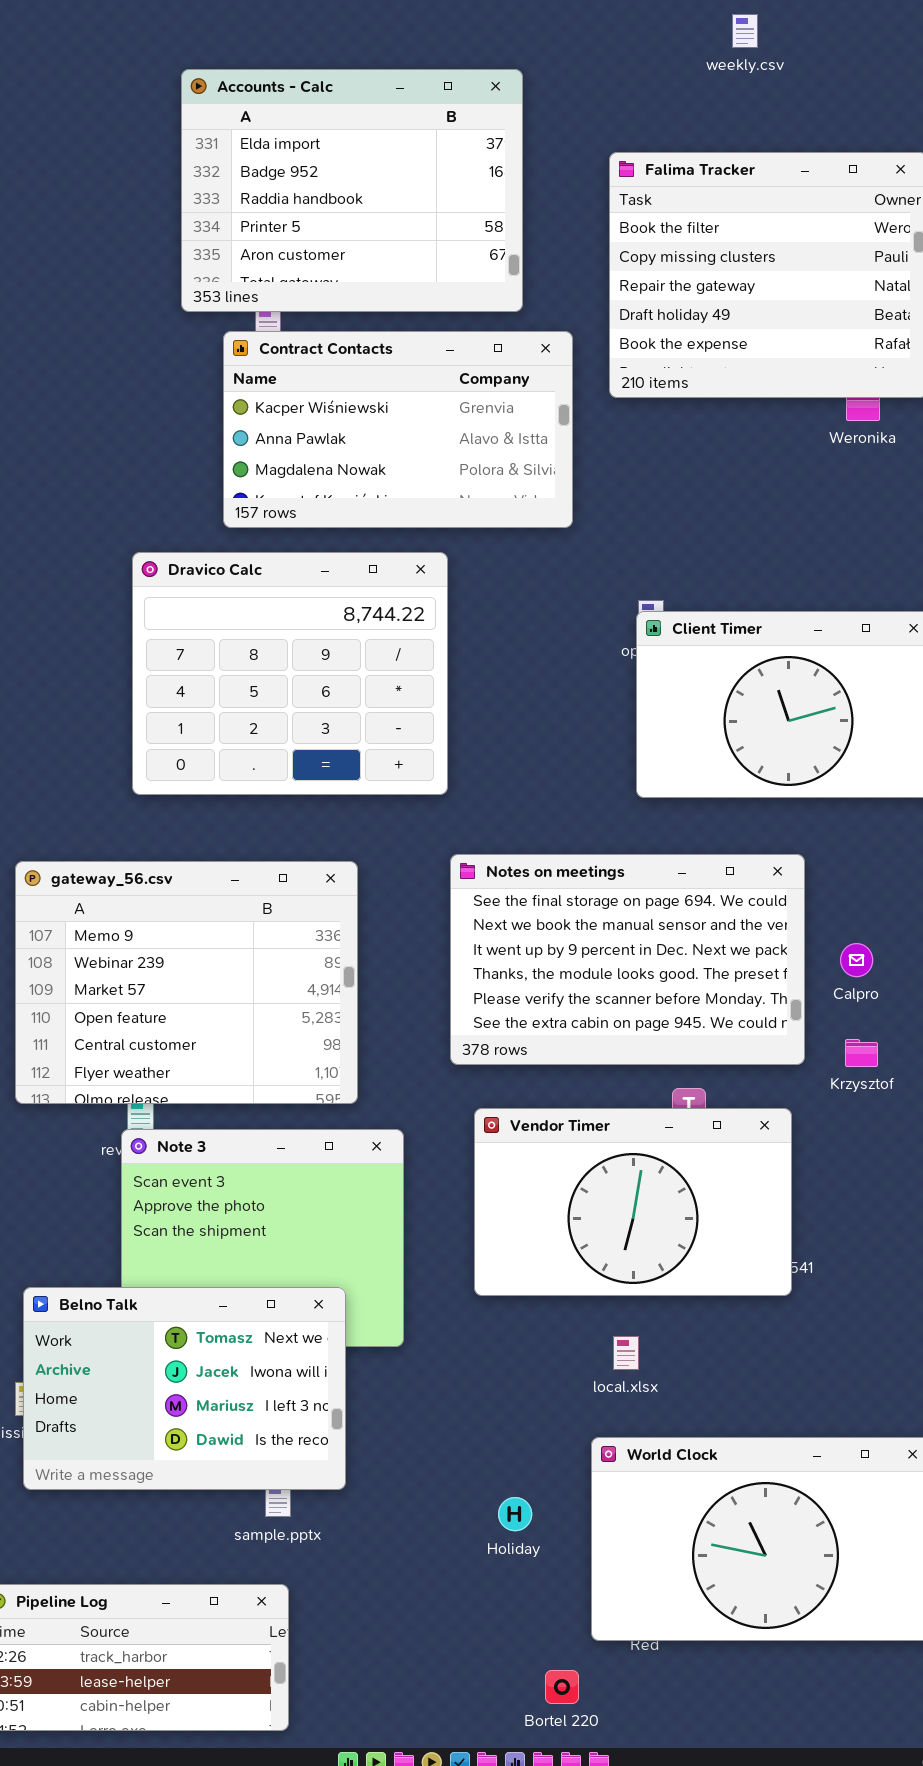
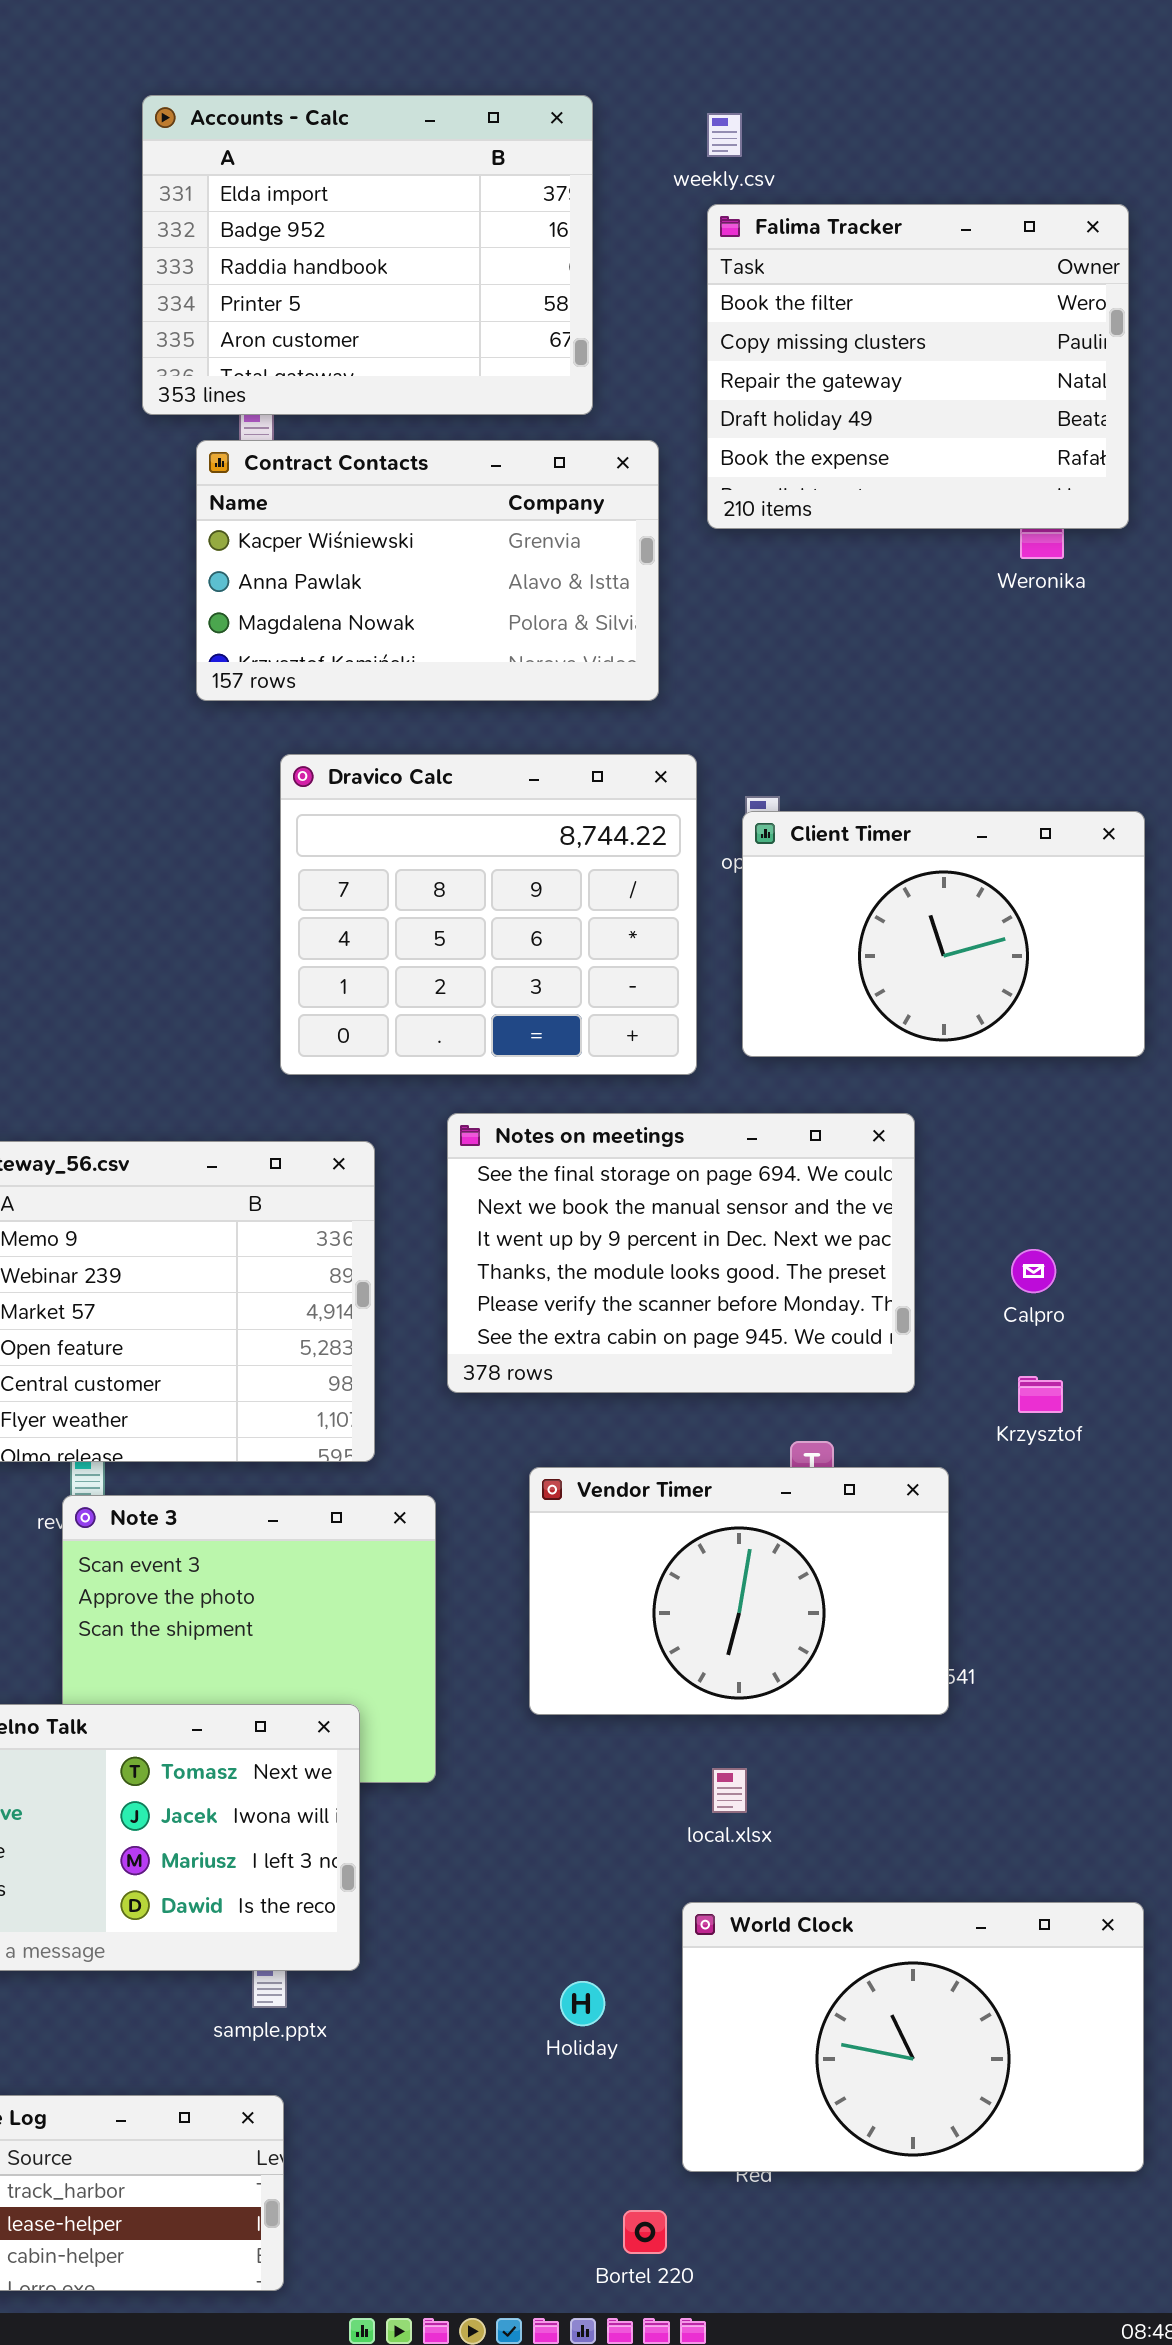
weekly.csv: [732,14,758,48] -> [707,113,742,157], moved
Dravico Calc: [132,552,448,795] -> [280,754,697,1075], moved
Notes on meetings: [450,854,805,1065] -> [447,1113,915,1393], moved

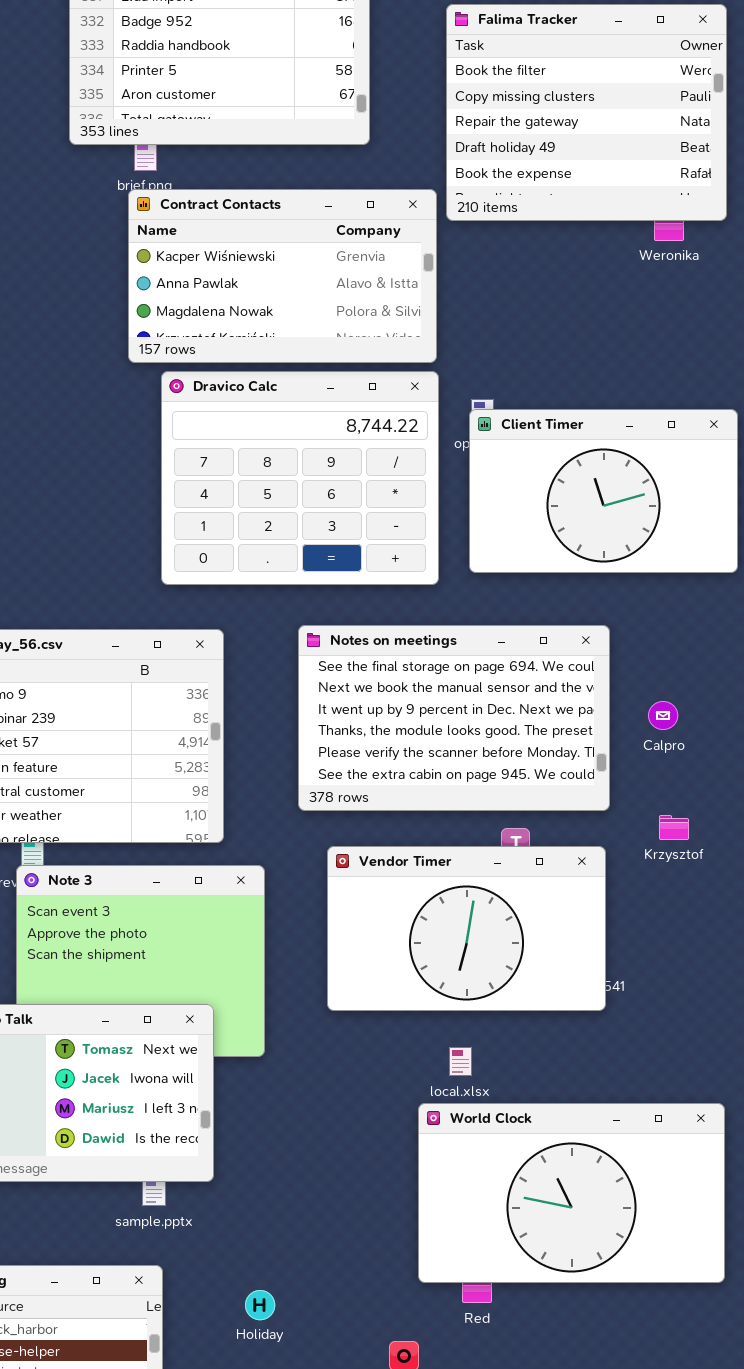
Contract Contacts: [196,440,659,701] -> [128,189,437,363], moved
Notes on meetings: [447,1113,915,1393] -> [298,625,610,811], moved
Krzysztof: [1018,1376,1063,1413] -> [659,815,689,840], moved
World Clock: [682,1902,1144,2172] -> [418,1103,725,1283], moved
Holiday: [560,1981,605,2026] -> [245,1290,275,1320], moved

